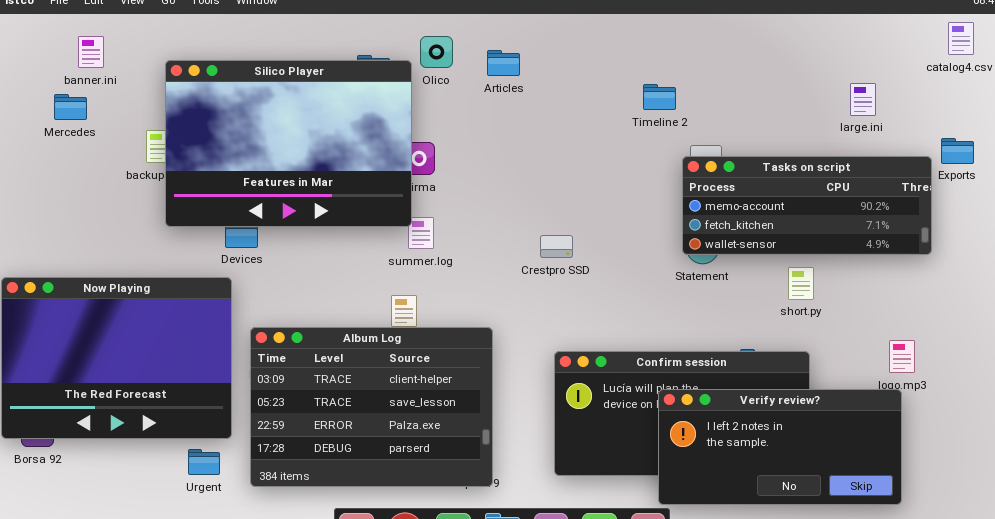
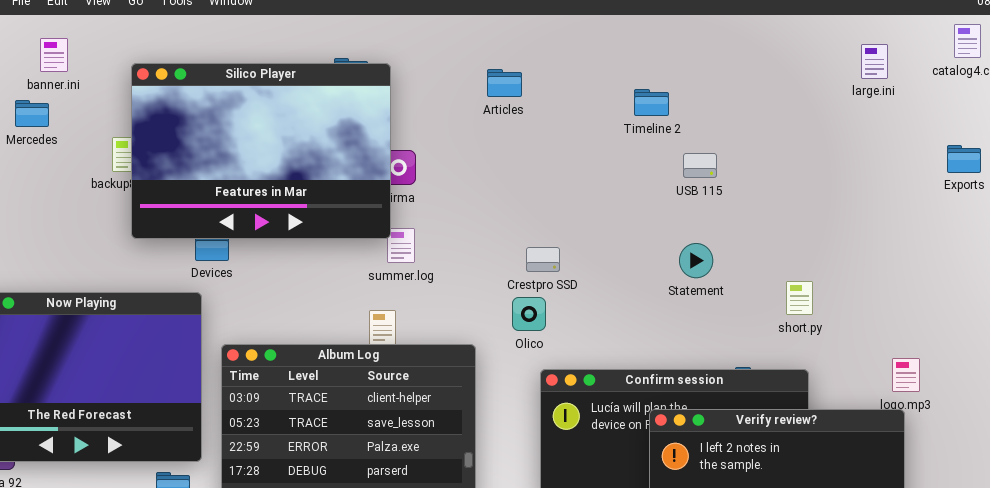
Olico: [420,36,453,68] -> [512,297,546,331], moved
Articles: [487,50,520,76] -> [487,69,522,97], moved
large.ini: [850,83,876,116] -> [861,44,888,79], moved
Tasks on script: [682,156,932,255] -> none, closed

